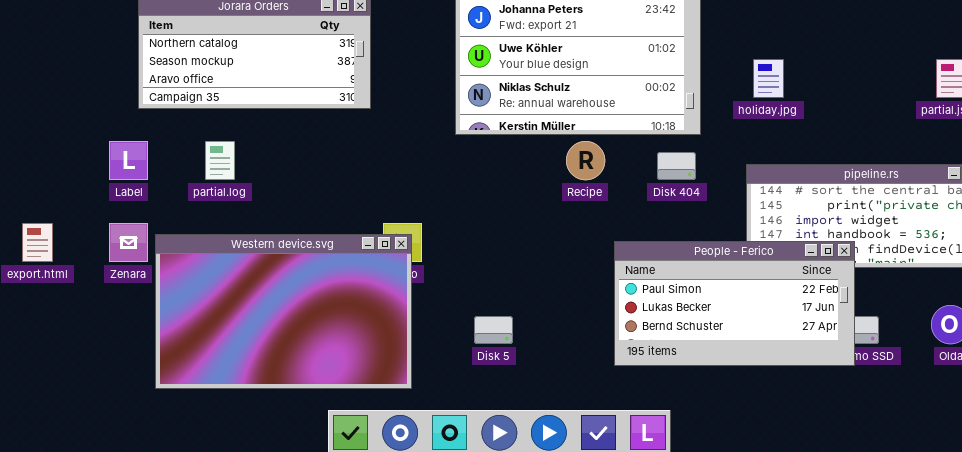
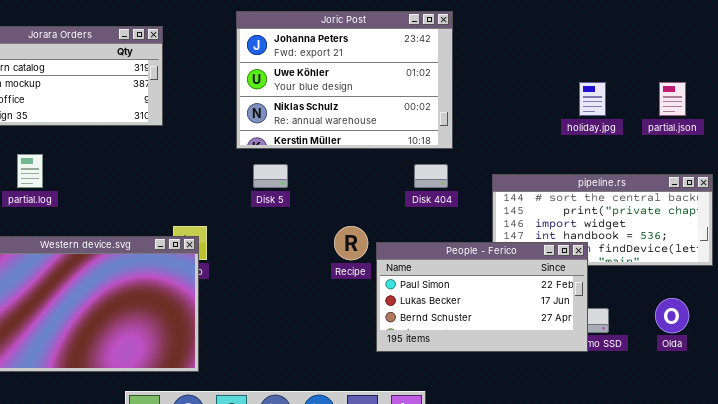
holiday.jpg: [753,59,784,98] -> [579,82,606,116], moved
Recipe: [566,141,605,180] -> [334,226,368,260], moved
Disk 5: [474,316,513,344] -> [253,164,288,188], moved

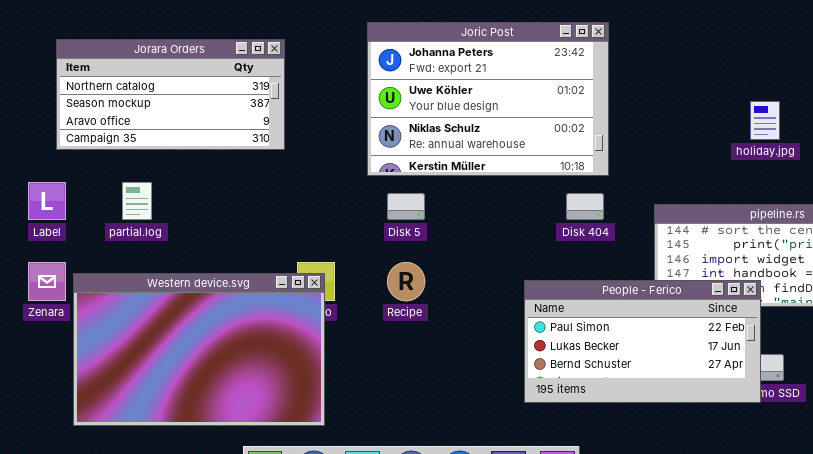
Recipe: [334,226,368,260] -> [387,262,425,301], moved

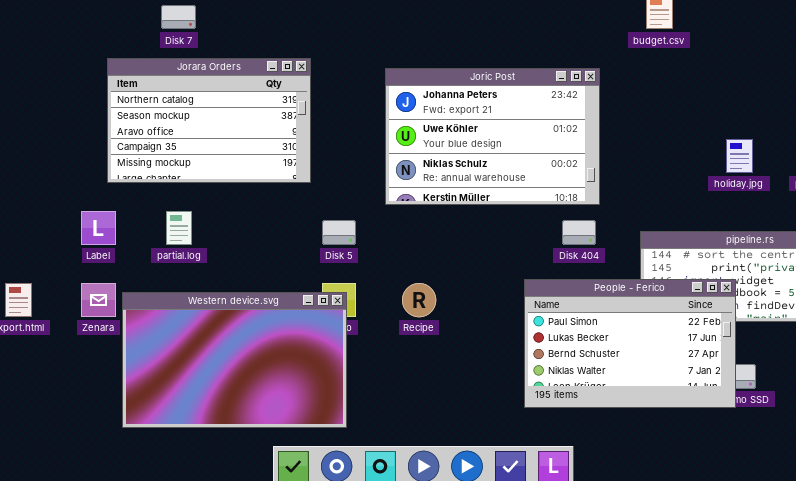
Jorara Orders: [56,39,285,150] -> [107,58,311,183], resized
Disk 5: [387,193,425,220] -> [322,220,356,245], moved
People - Ferico: [524,280,761,403] -> [524,279,736,408], resized

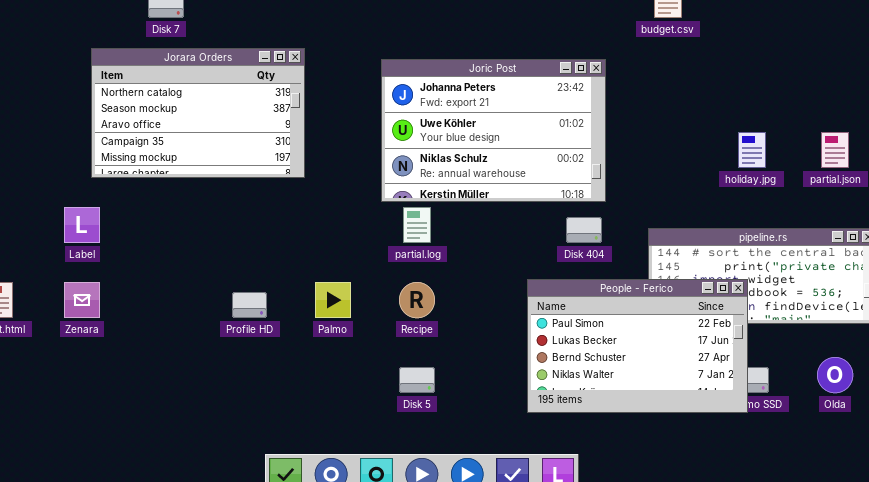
partial.log: [166,211,192,245] -> [403,207,431,243], moved
Disk 5: [322,220,356,245] -> [399,367,435,393], moved
Western device.svg: [122,292,347,428] -> none, closed

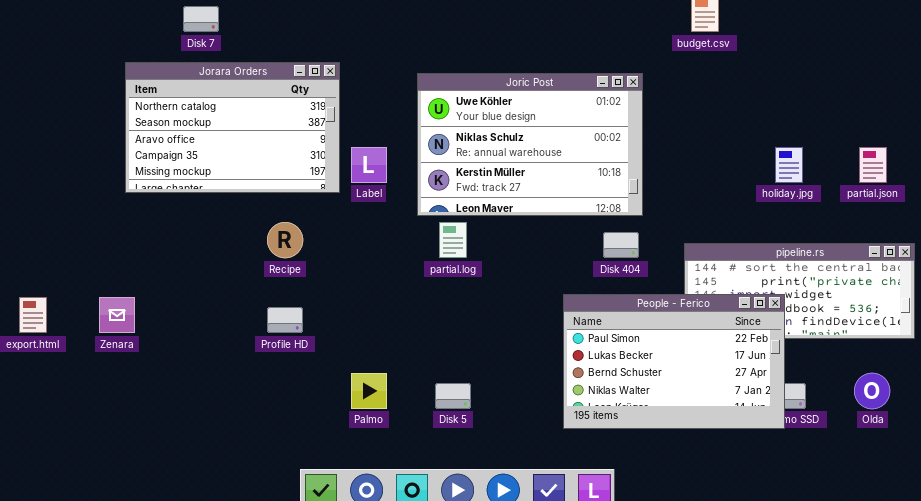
Joric Post: [381,59,606,202] -> [417,73,643,216], scrolled down 1 row
Label: [64,207,100,243] -> [351,147,387,183], moved
Palmo: [315,282,351,318] -> [351,373,387,409], moved
Recipe: [399,282,435,318] -> [267,222,303,258], moved

